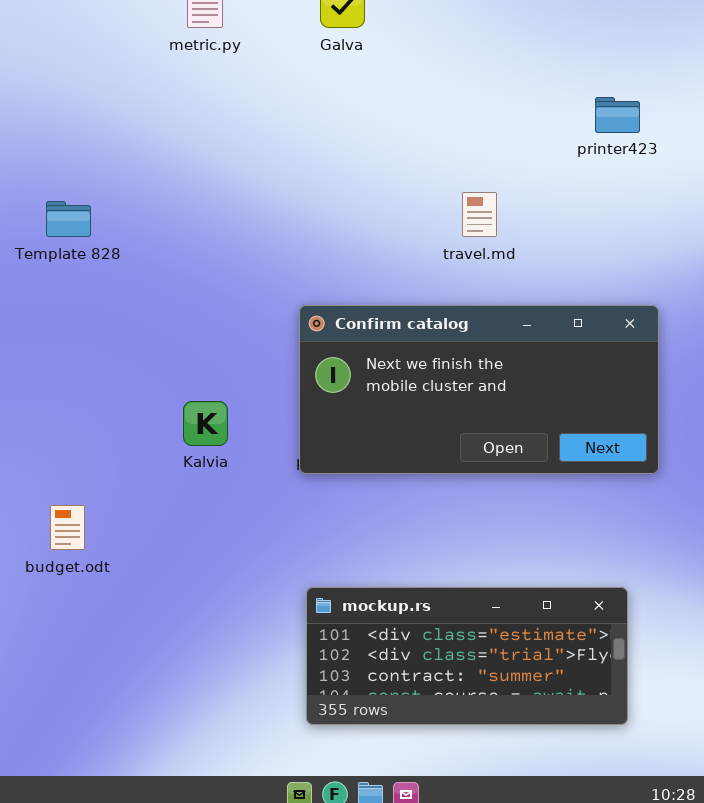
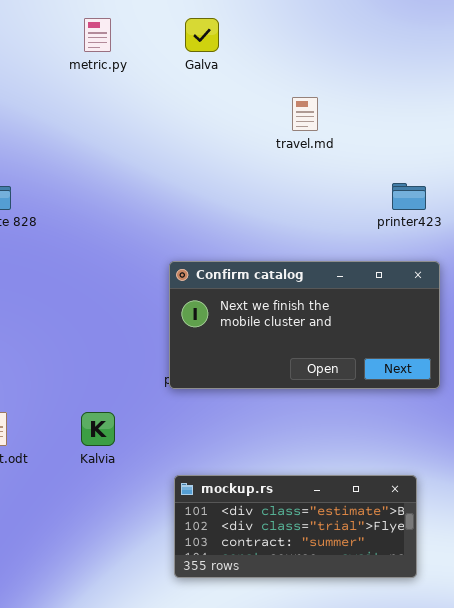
printer423: [595,97,640,133] -> [392,183,426,210], moved
travel.md: [462,192,497,237] -> [292,97,318,131], moved
Kalvia: [183,401,228,446] -> [81,412,115,446], moved

